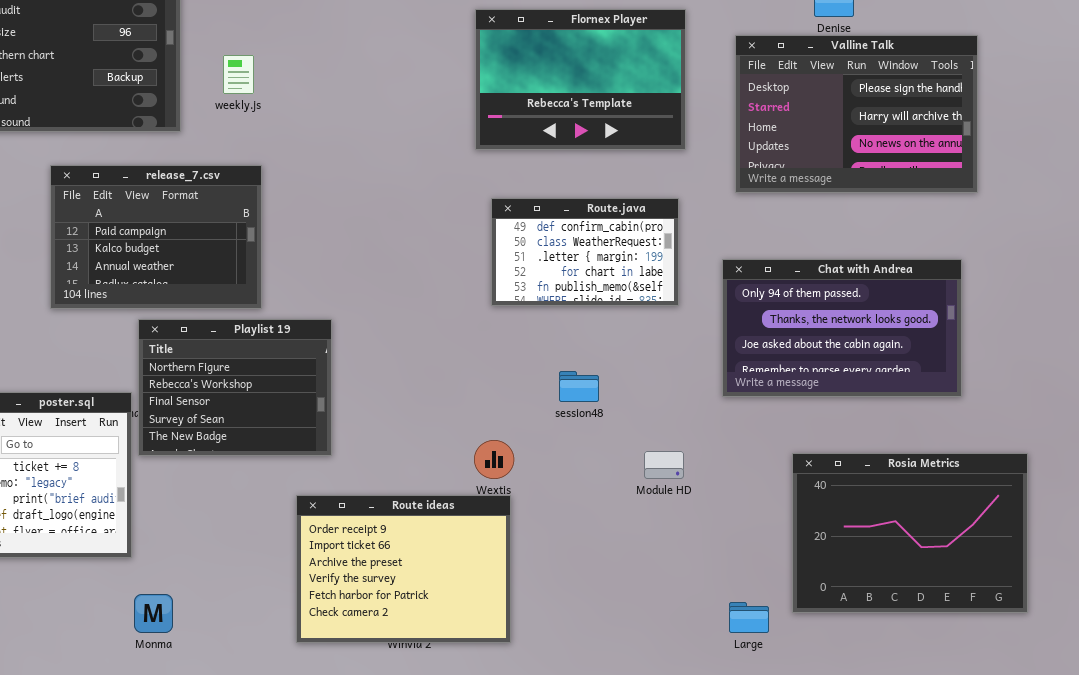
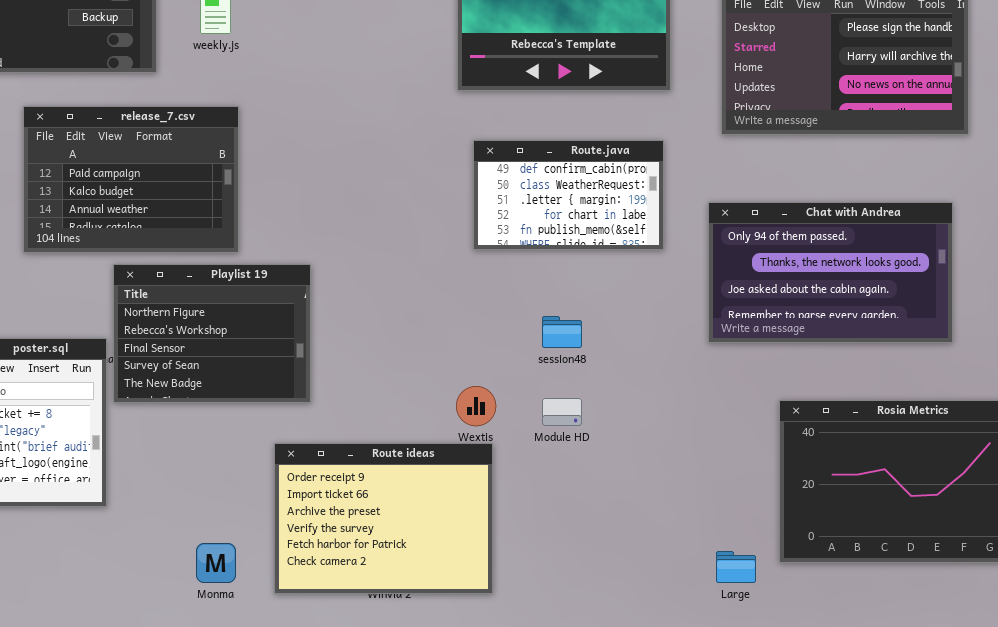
Module HD: [644,451,684,479] -> [542,398,582,426], moved
Monma: [134,594,173,633] -> [196,543,236,583], moved

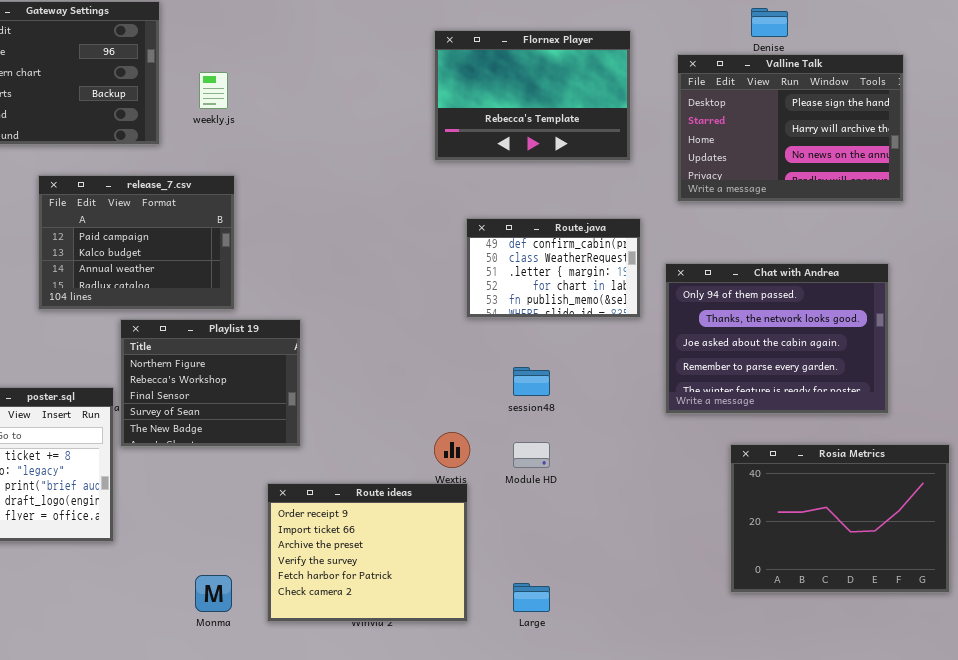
Route.java: [473,140,664,250] -> [466,218,641,318], moved
Chat with Andrea: [708,202,953,343] -> [665,263,889,414], resized
Large: [716,551,756,583] -> [513,583,550,612], moved

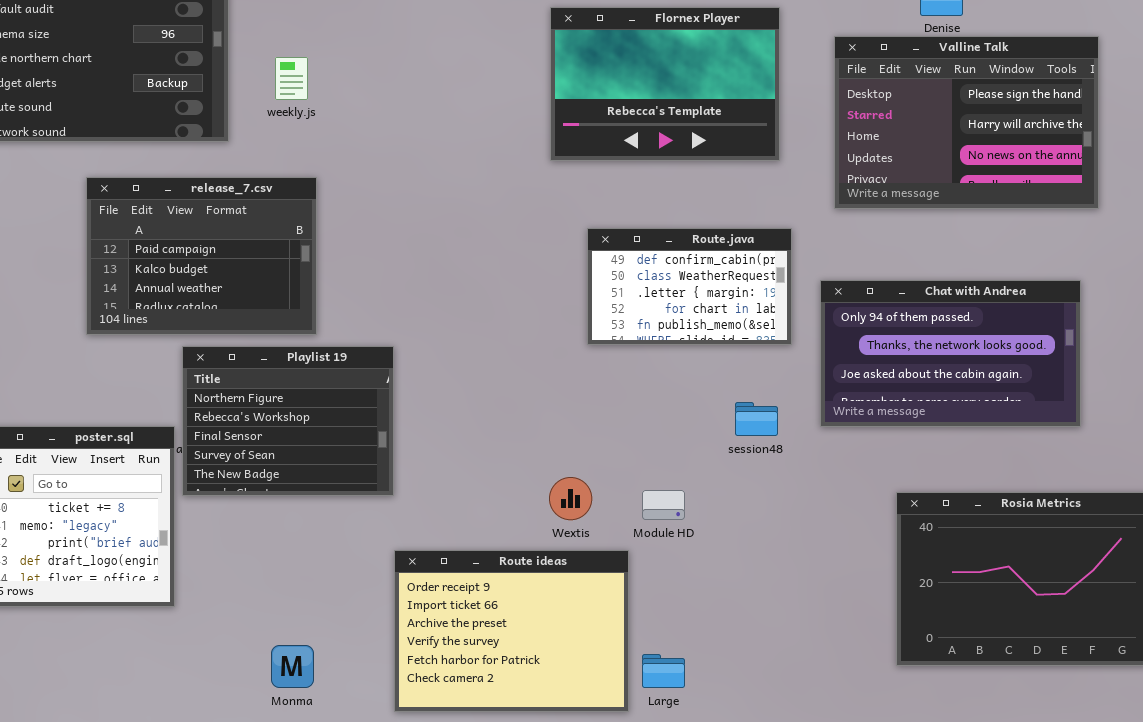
Chat with Andrea: [665,263,889,414] -> [820,280,1081,427], resized
session48: [513,367,550,396] -> [735,402,778,436], moved
Route ideas: [267,483,468,622] -> [394,550,629,712], moved

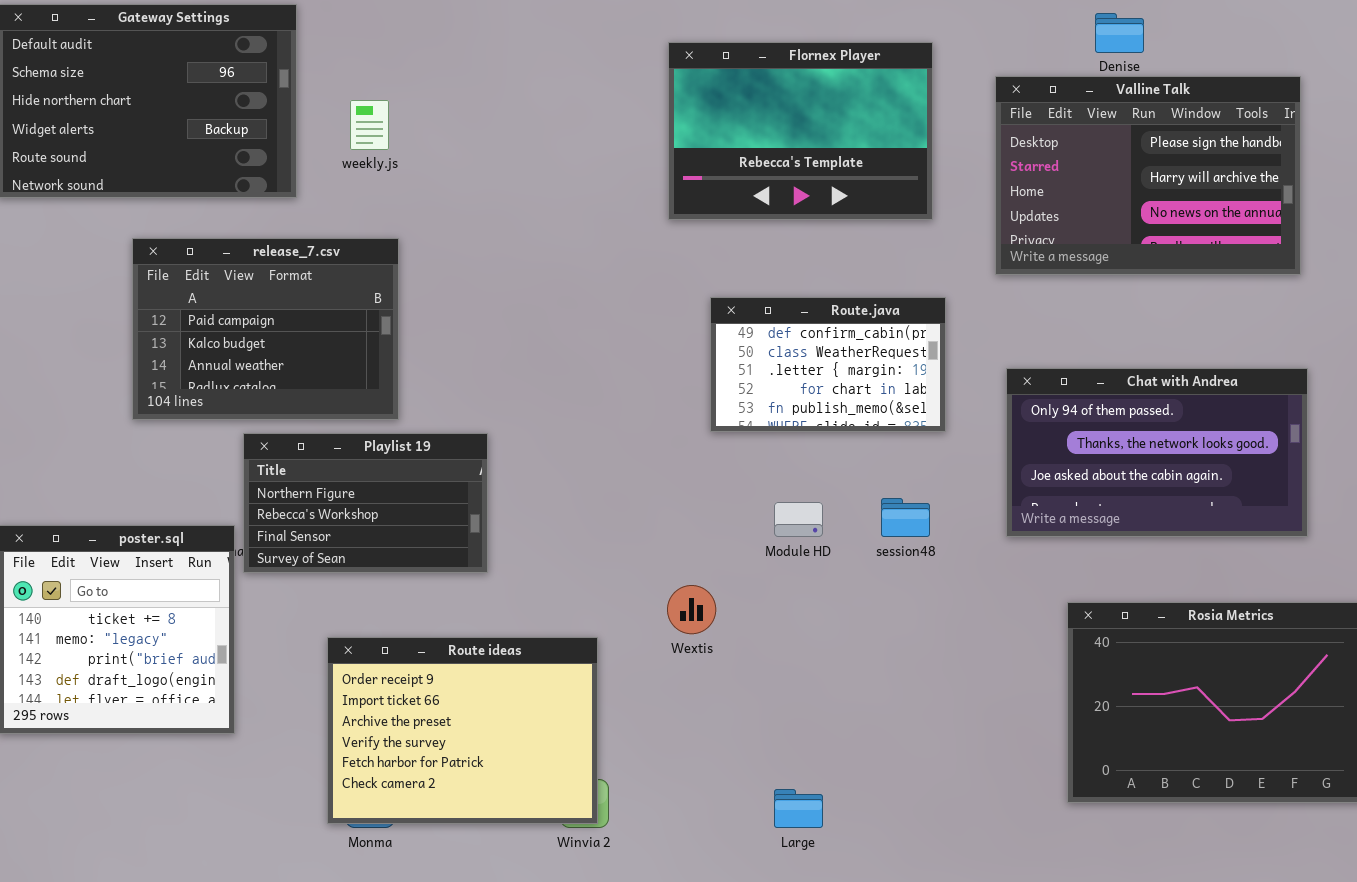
Chat with Andrea: [820,280,1081,427] -> [1006,368,1308,537], moved
Playlist 19: [182,346,394,496] -> [243,433,488,573], resized
Module HD: [642,490,685,520] -> [774,502,823,537], moved
Route ideas: [394,550,629,712] -> [327,637,598,824], moved

